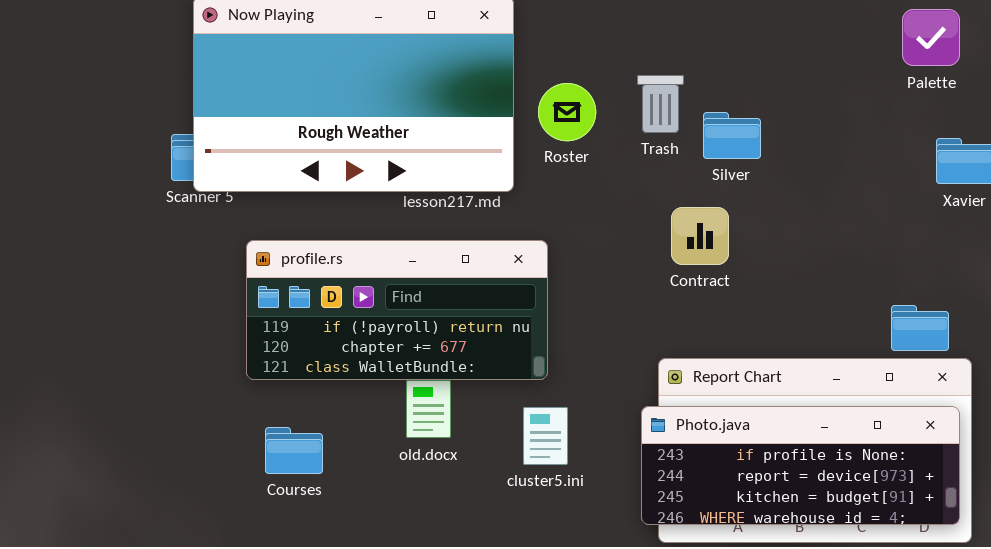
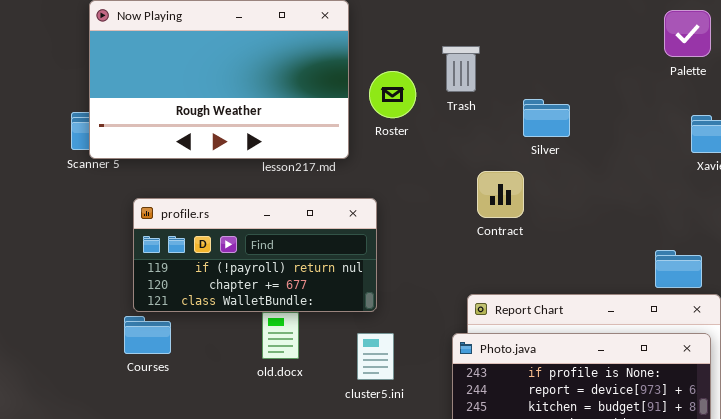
Trash: [637,75,684,133] -> [442,46,480,92], moved
Silver: [703,112,761,159] -> [523,99,570,137], moved
Courses: [265,427,323,474] -> [124,316,171,354], moved

